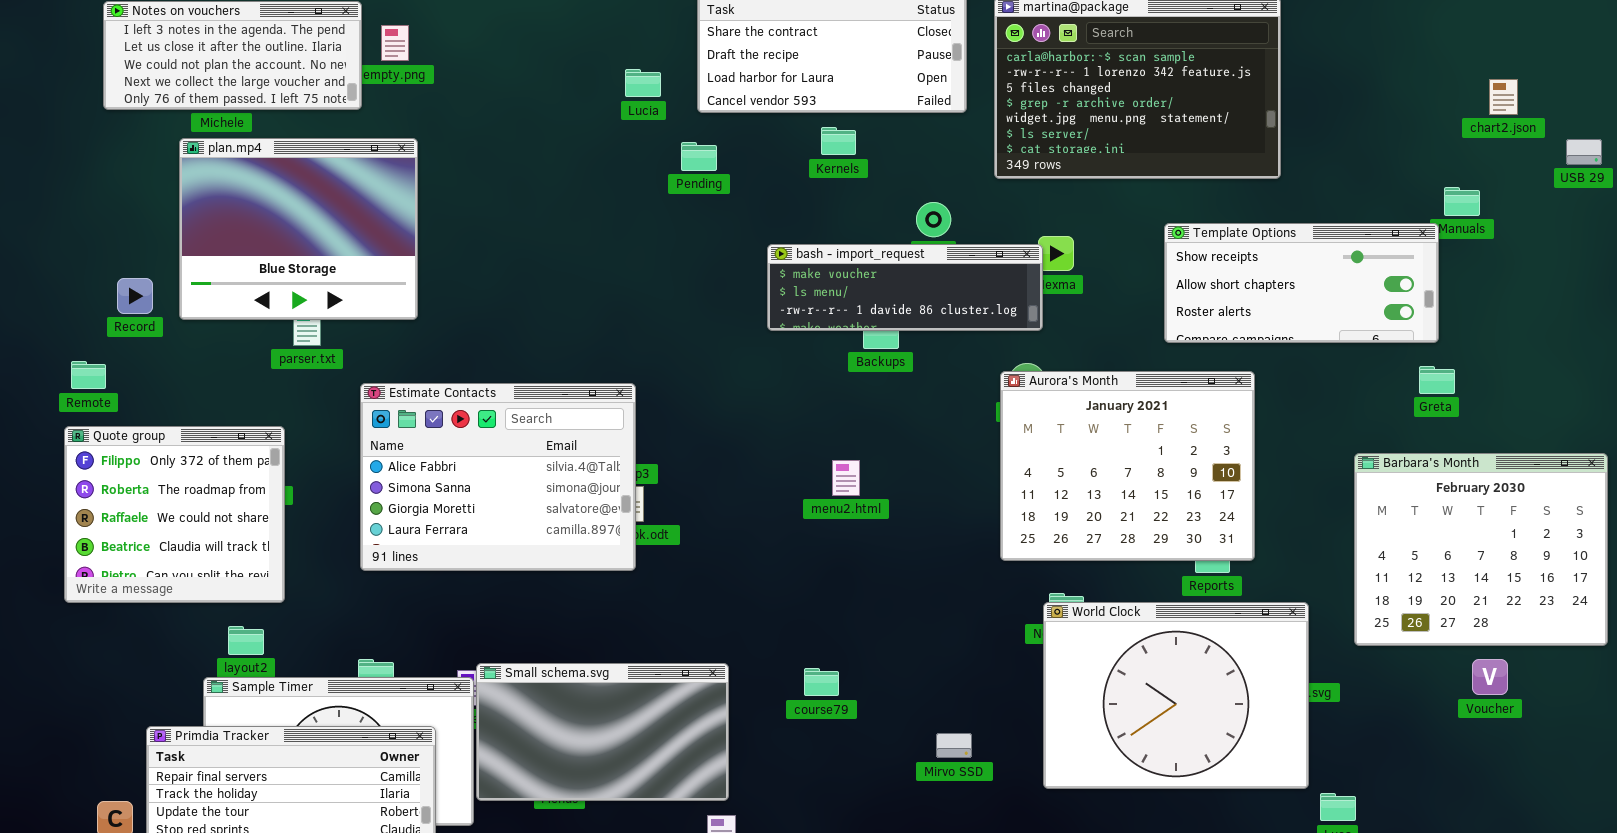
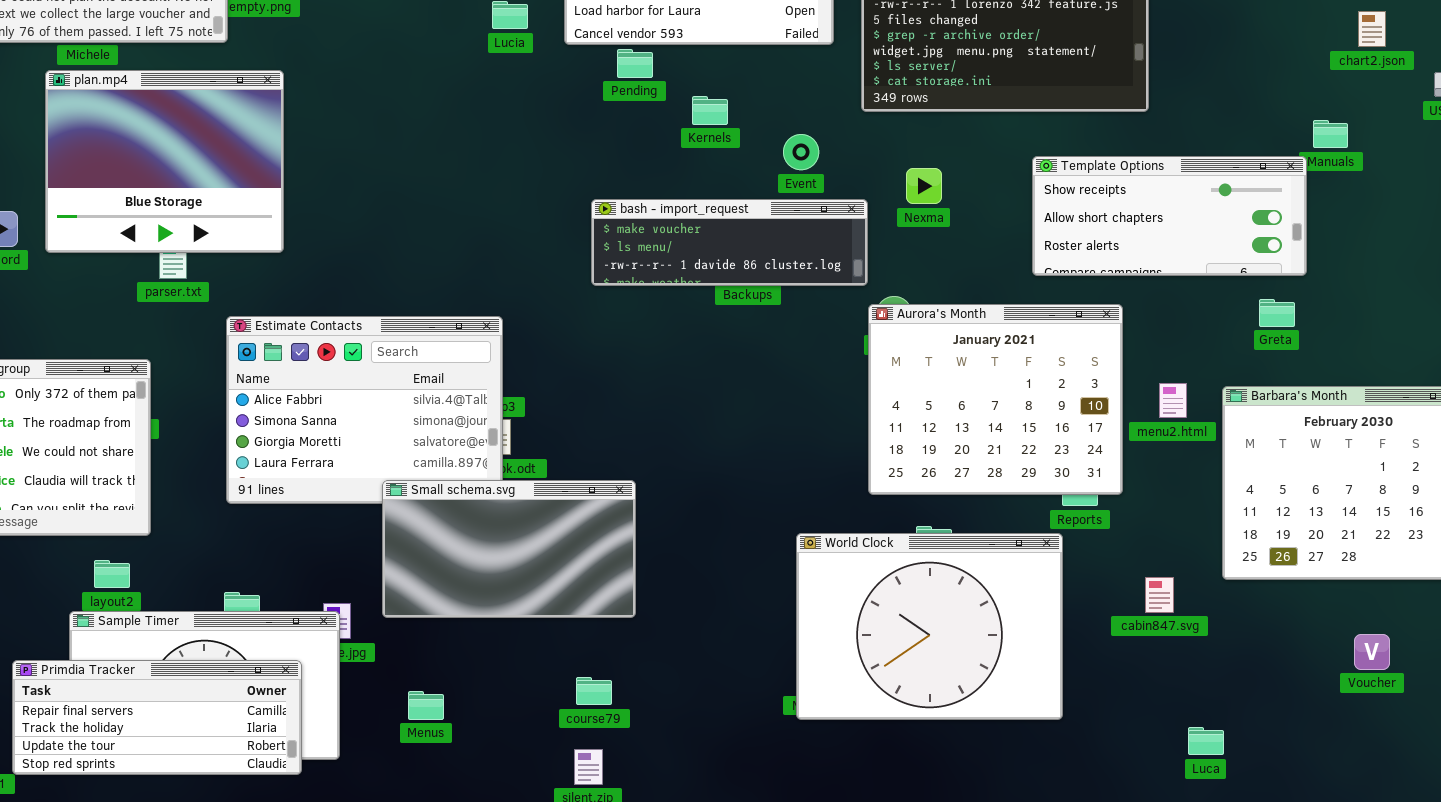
Kernels: [821,127,856,155] -> [692,96,728,125], moved
Pending: [681,142,717,171] -> [617,49,653,78], moved
bash - import_request: [767,244,1043,331] -> [591,199,868,286], moved
Greta: [1419,366,1455,394] -> [1259,299,1295,327], moved
menu2.html: [832,460,860,496] -> [1159,383,1187,418], moved
World Clock: [1043,602,1309,789] -> [796,533,1063,720], moved
Voucher: [1472,659,1508,695] -> [1354,634,1390,670], moved
Small schema.svg: [476,663,729,801] -> [382,480,636,618], moved
course79: [804,668,839,696] -> [576,677,612,705], moved

